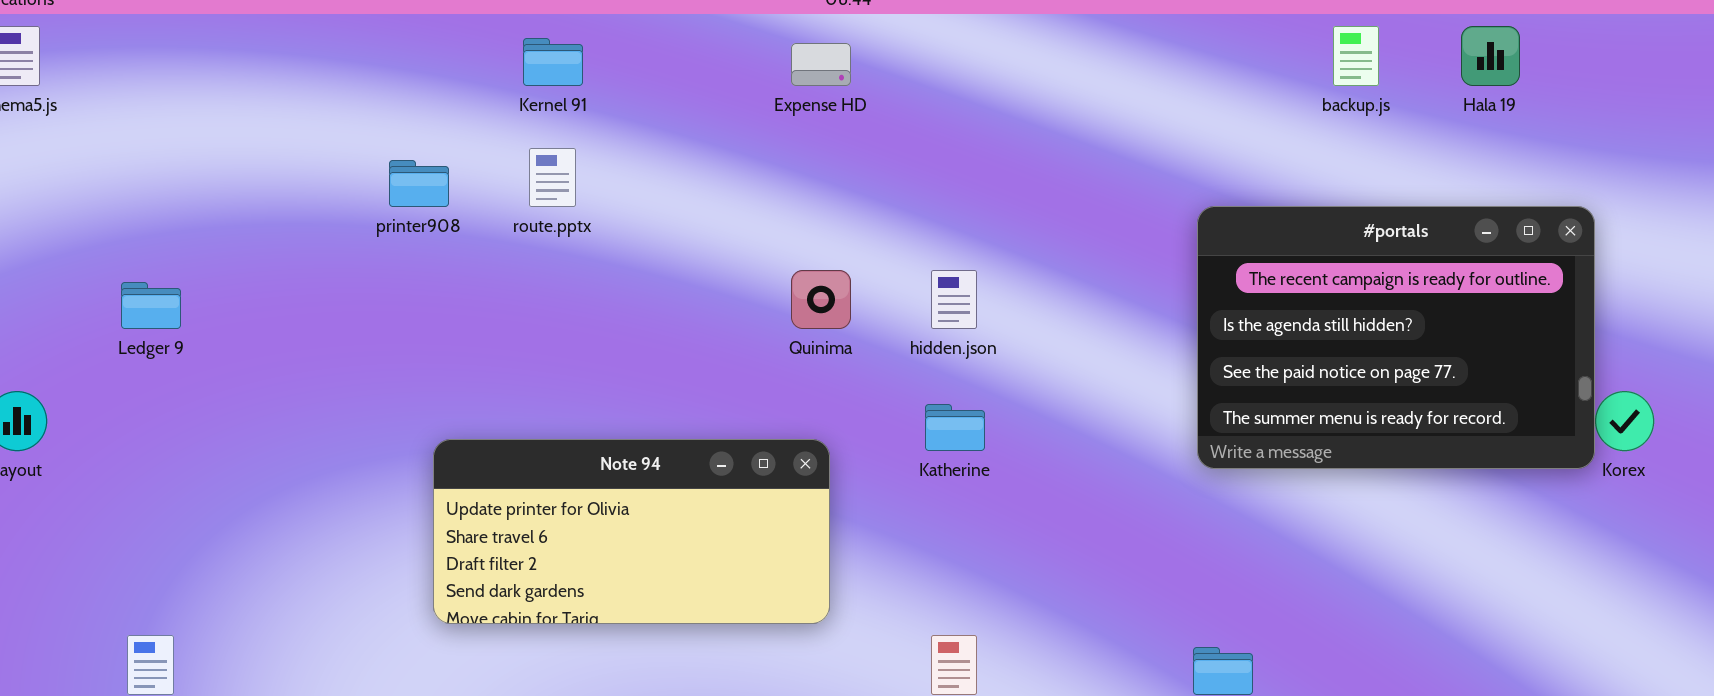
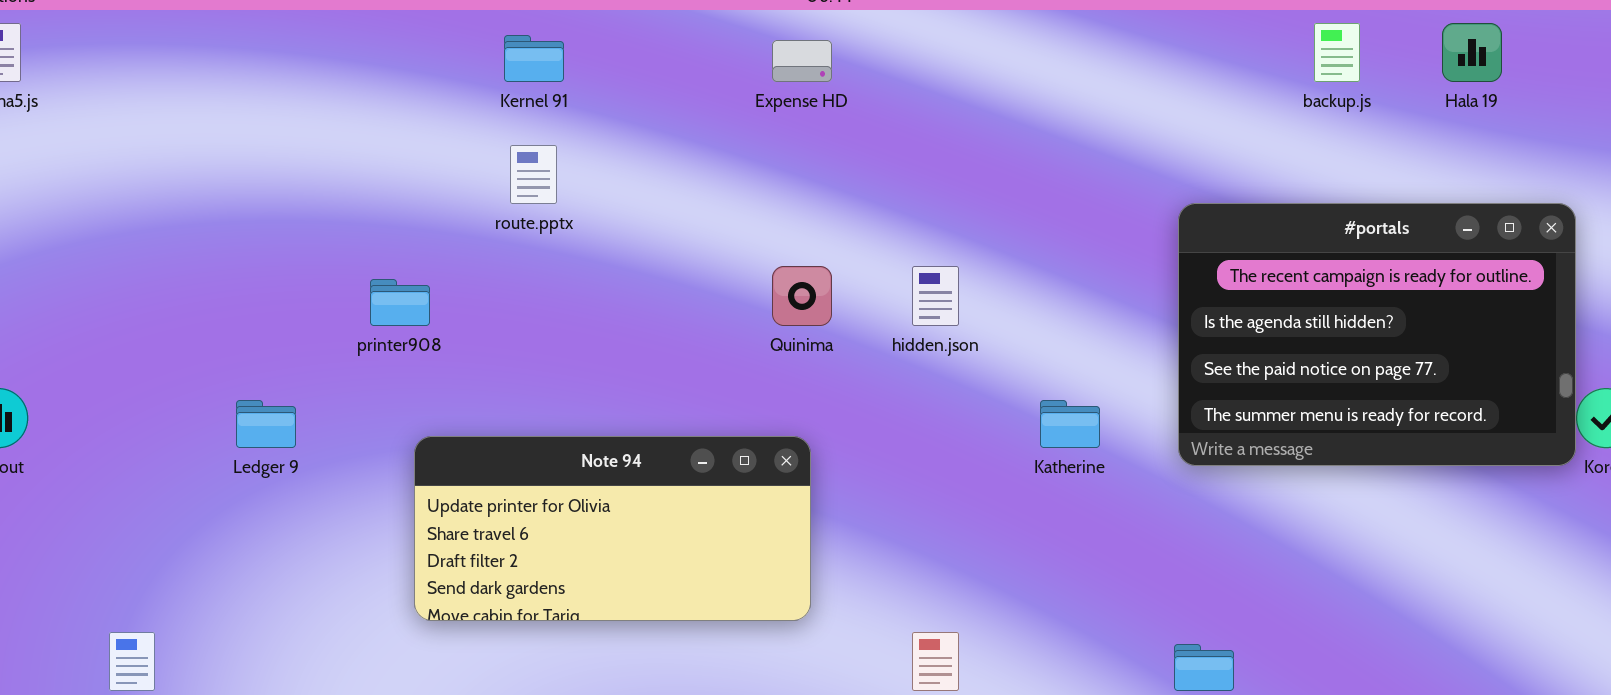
printer908: [389,160,449,207] -> [370,279,430,326], moved
Ledger 9: [121,282,181,329] -> [236,400,296,448], moved
Katherine: [925,404,985,451] -> [1040,400,1100,448], moved

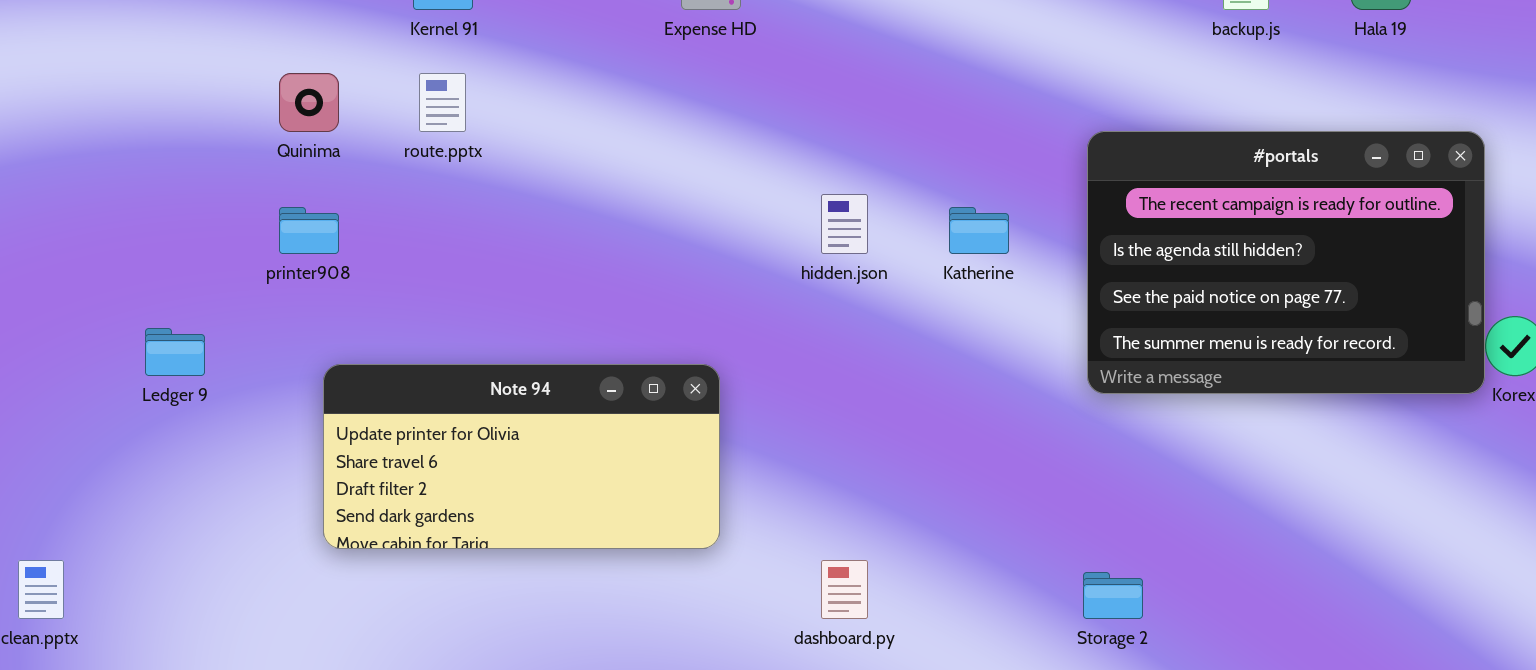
Quinima: [772,266,832,326] -> [279,73,339,132], moved
Katherine: [1040,400,1100,448] -> [949,207,1009,254], moved

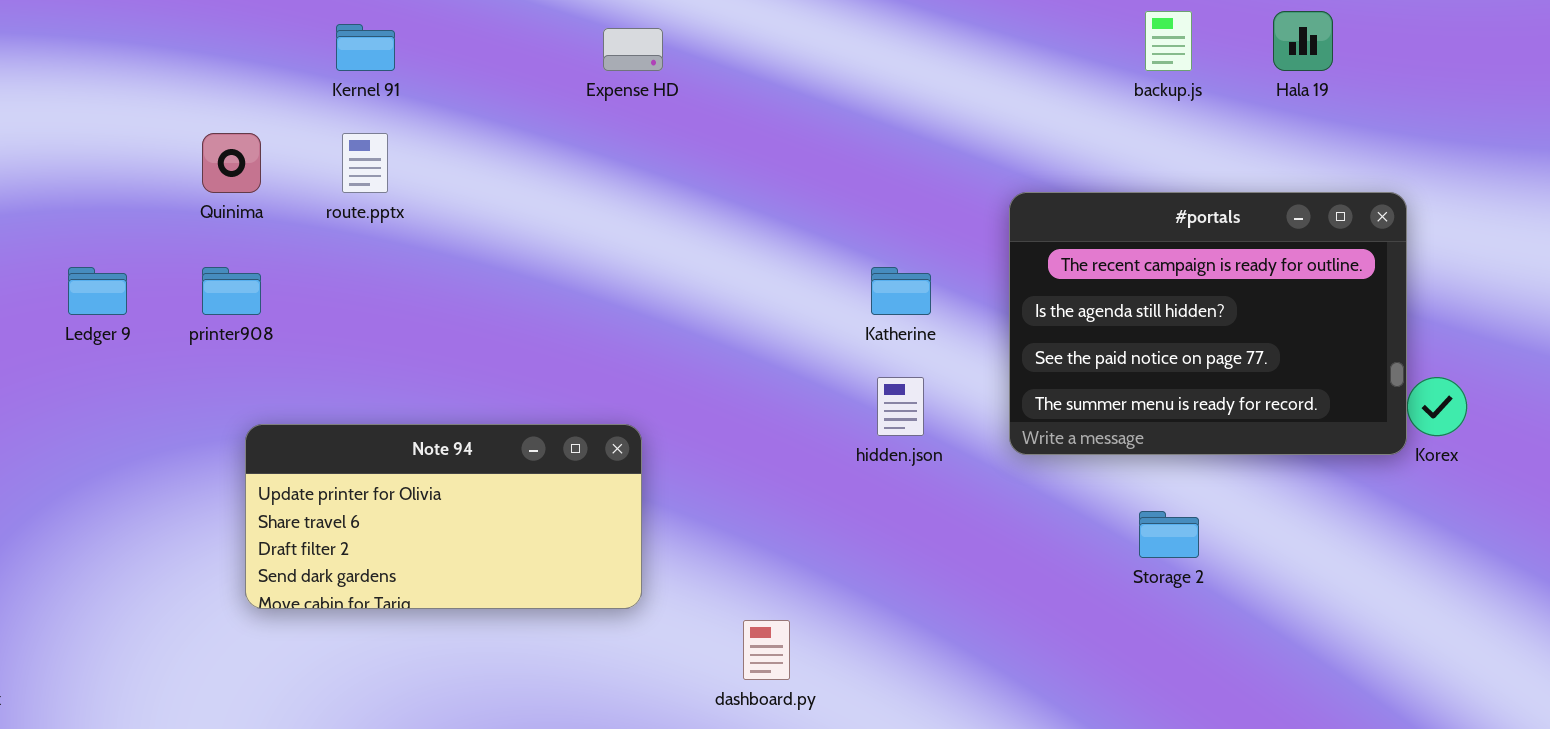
hidden.json: [821,194,868,254] -> [877,377,924,436], moved
Ledger 9: [145,328,205,376] -> [68,267,127,315], moved
Storage 2: [1083,572,1143,619] -> [1139,511,1199,558], moved

